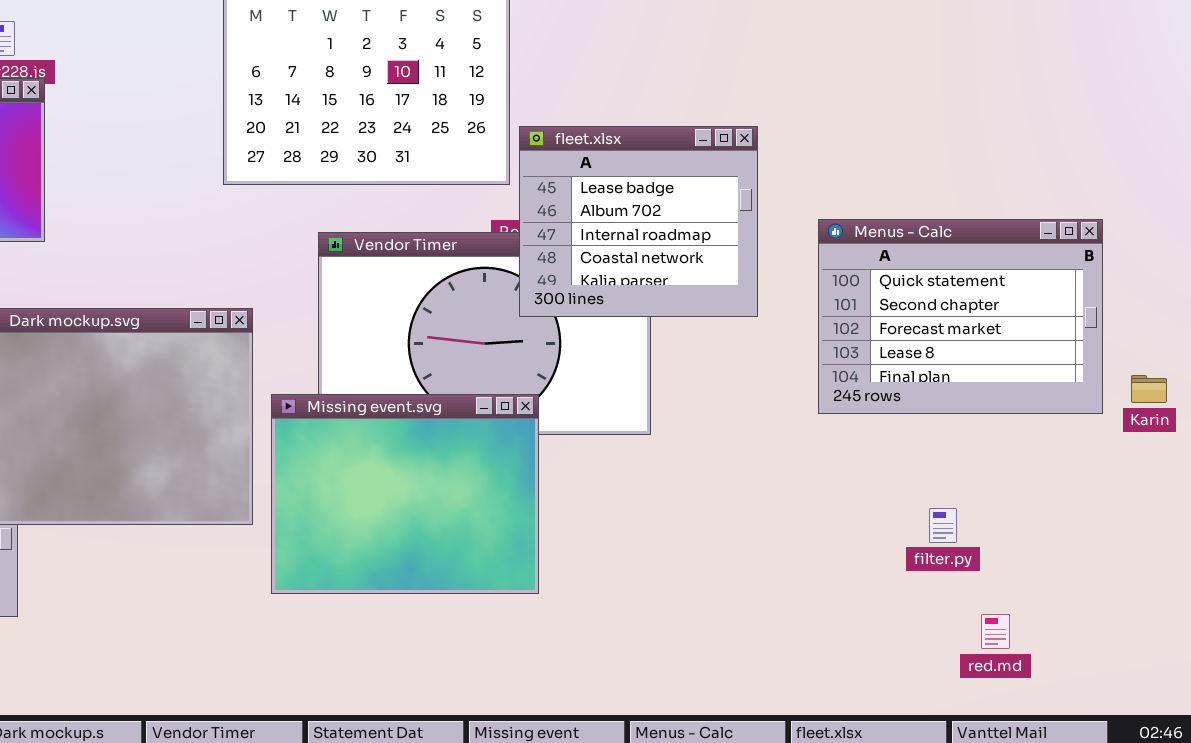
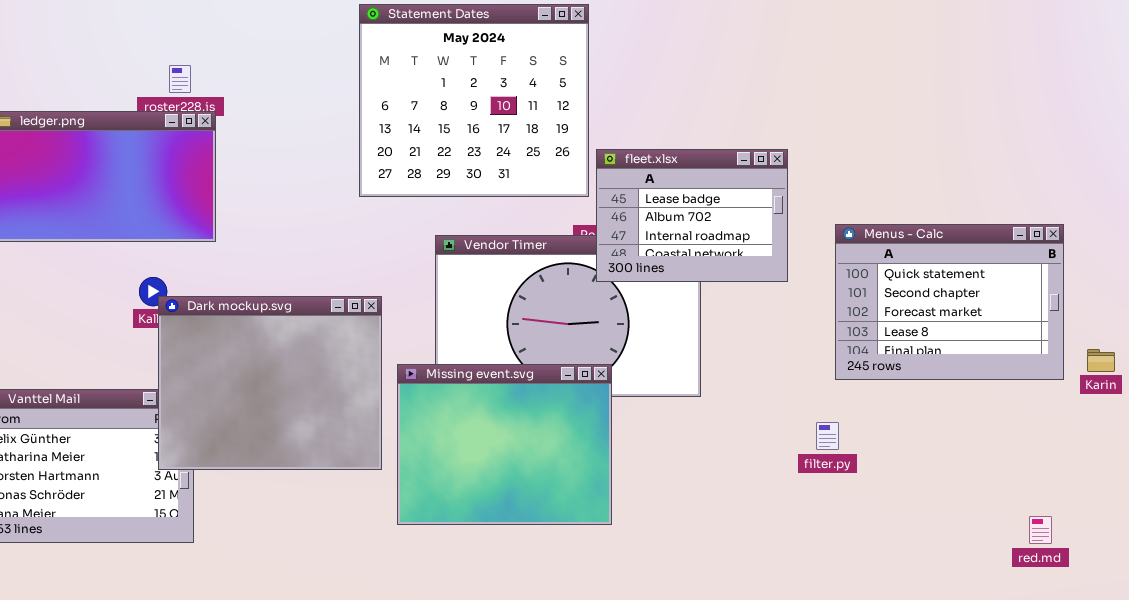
fleet.xlsx: [519,126,758,317] -> [596,149,788,282], resized
filter.py: [929,508,957,543] -> [816,422,839,450], moved
red.md: [981,614,1010,649] -> [1029,516,1052,544], moved

